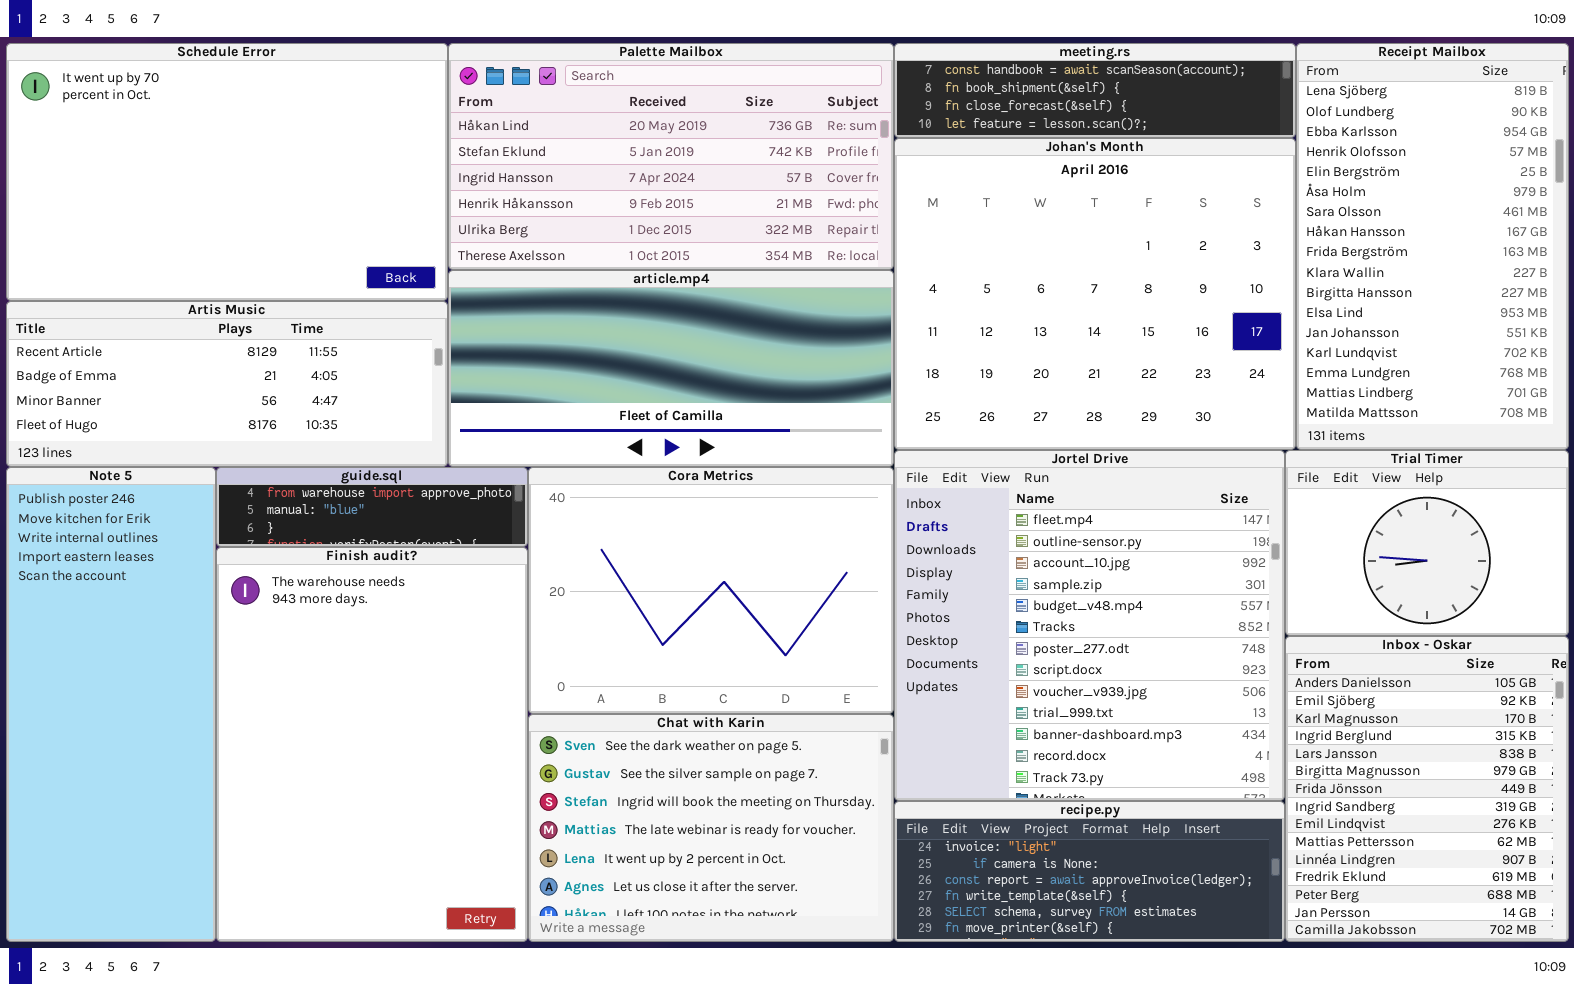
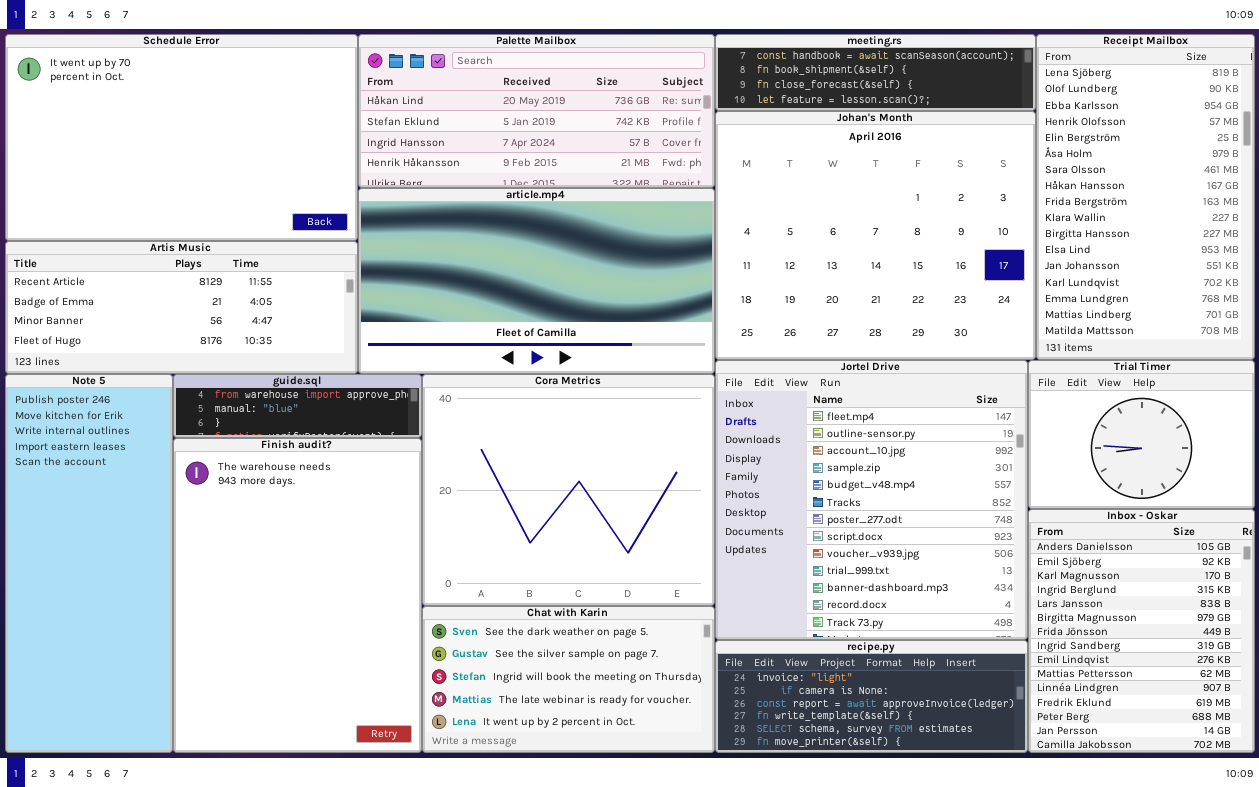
Palette Mailbox: [448,43,894,270] -> [358,34,715,188], resized
article.mp4: [448,270,894,467] -> [358,188,715,374], resized
Cora Metrics: [528,467,894,714] -> [422,374,715,606], resized
Chat with Karin: [528,714,894,942] -> [422,606,715,753], resized

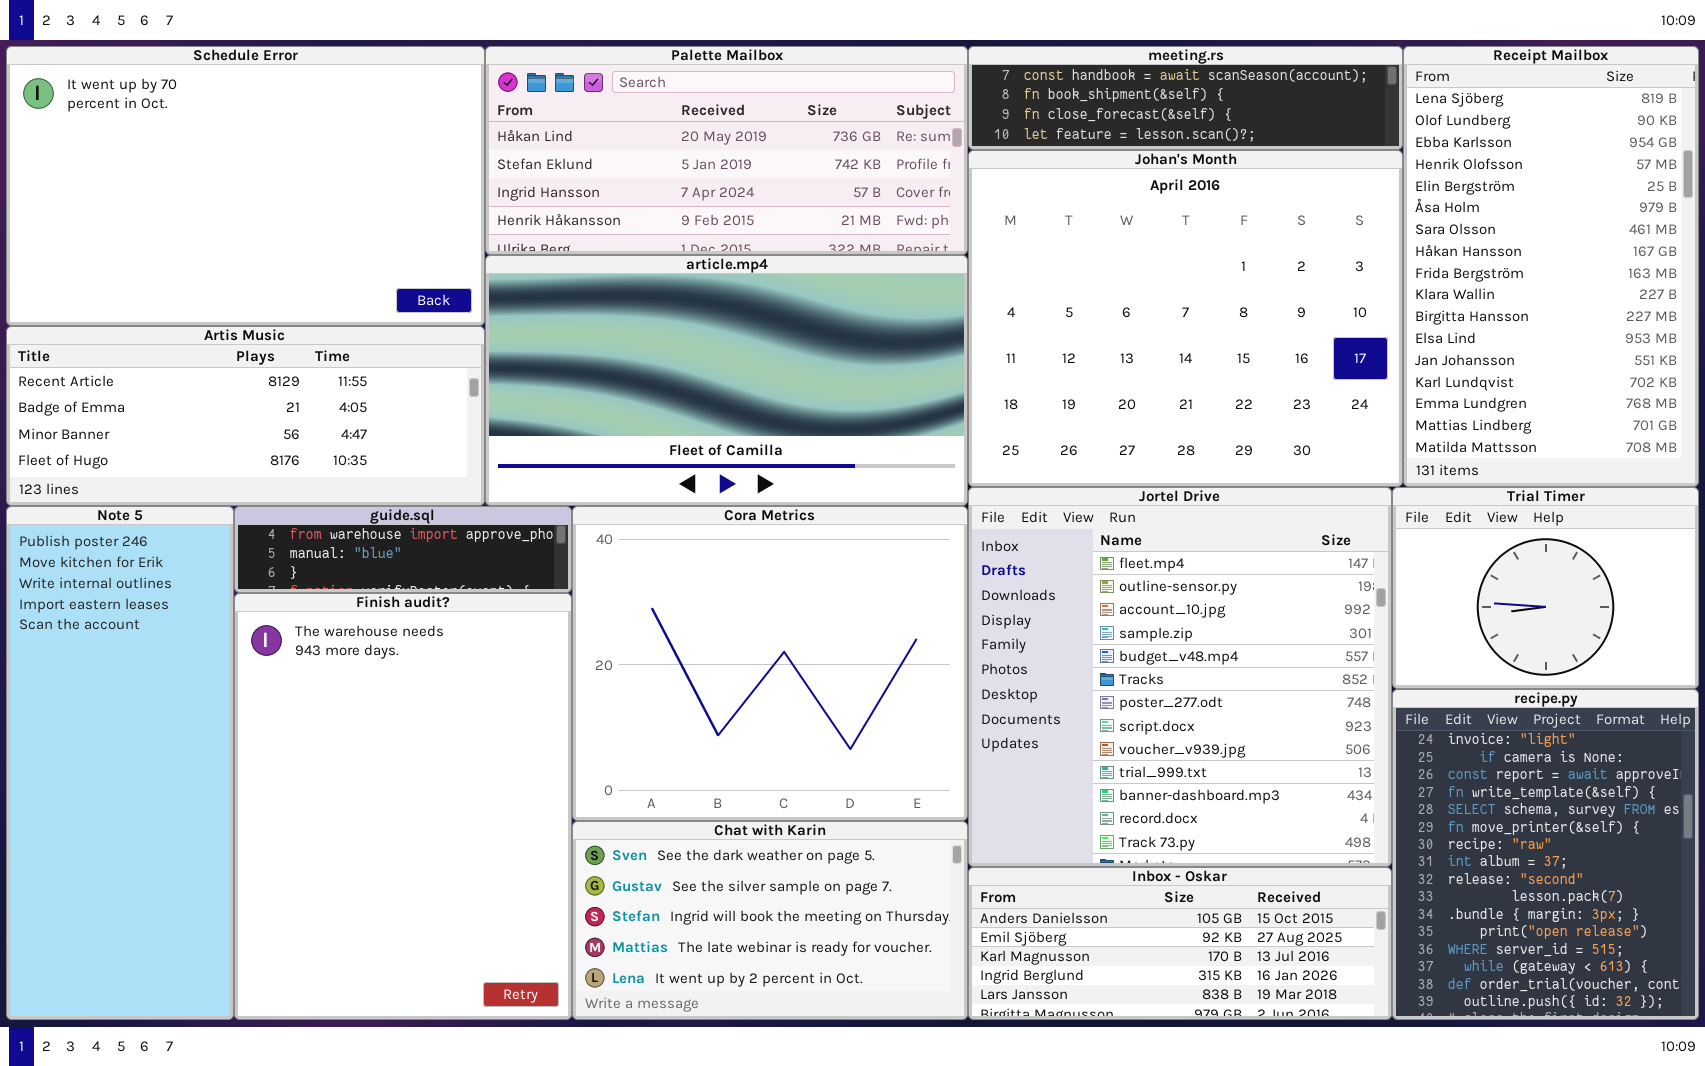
Inbox - Oskar: [1028,509,1255,753] -> [968,867,1392,1020], moved, resized
recipe.py: [715,640,1028,753] -> [1392,689,1699,1020], moved, resized

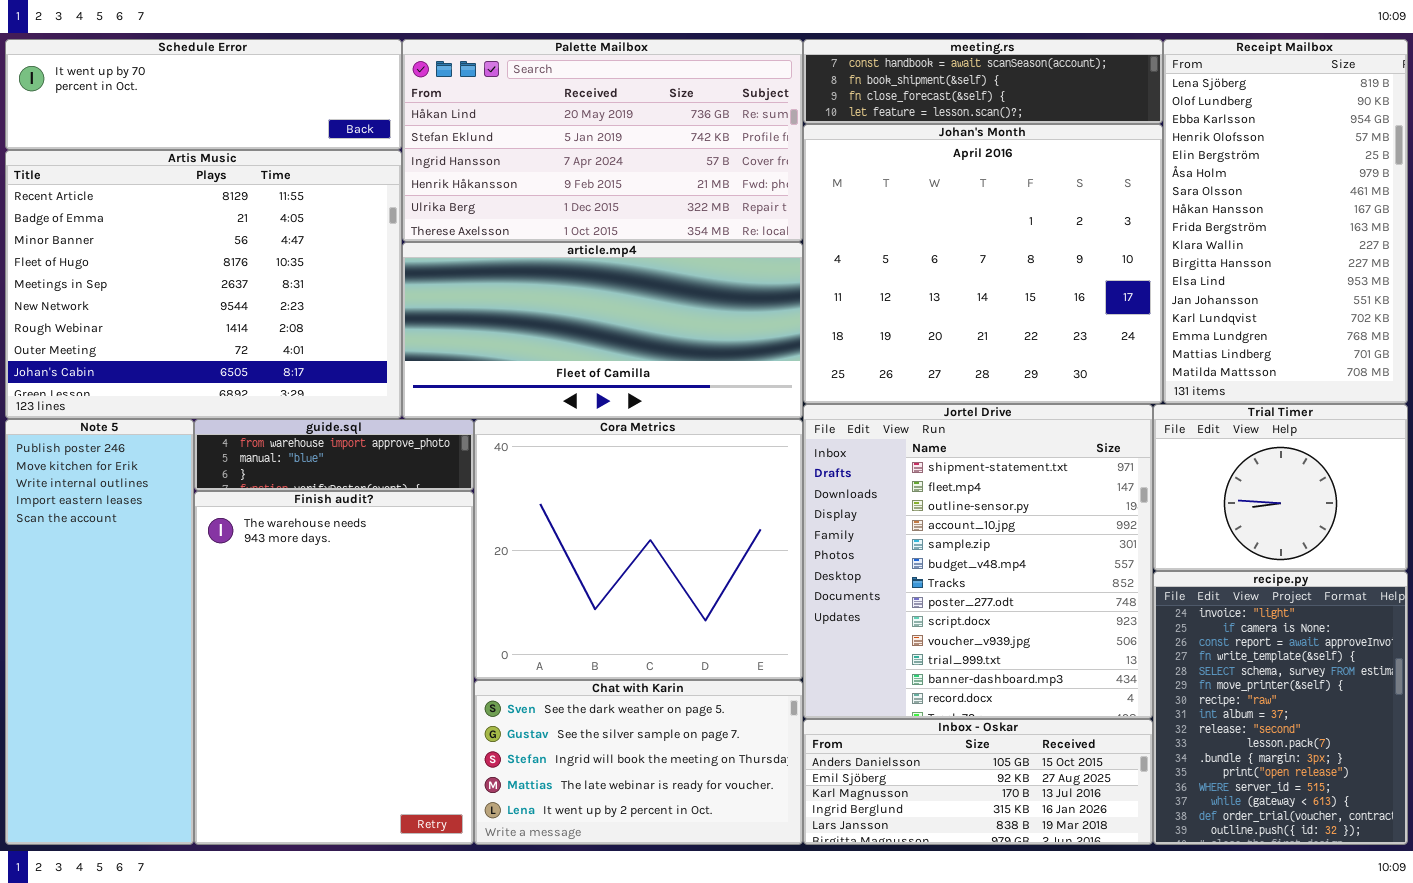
Schedule Error: [6,46,485,326] -> [5,39,402,150], resized
Palette Mailbox: [485,46,968,255] -> [402,39,803,242], resized
article.mp4: [485,255,968,506] -> [402,242,803,419], resized
Artis Music: [6,326,485,506] -> [5,150,402,419], resized
Jortel Drive: [968,487,1392,867] -> [803,404,1153,719], scrolled up 1 row

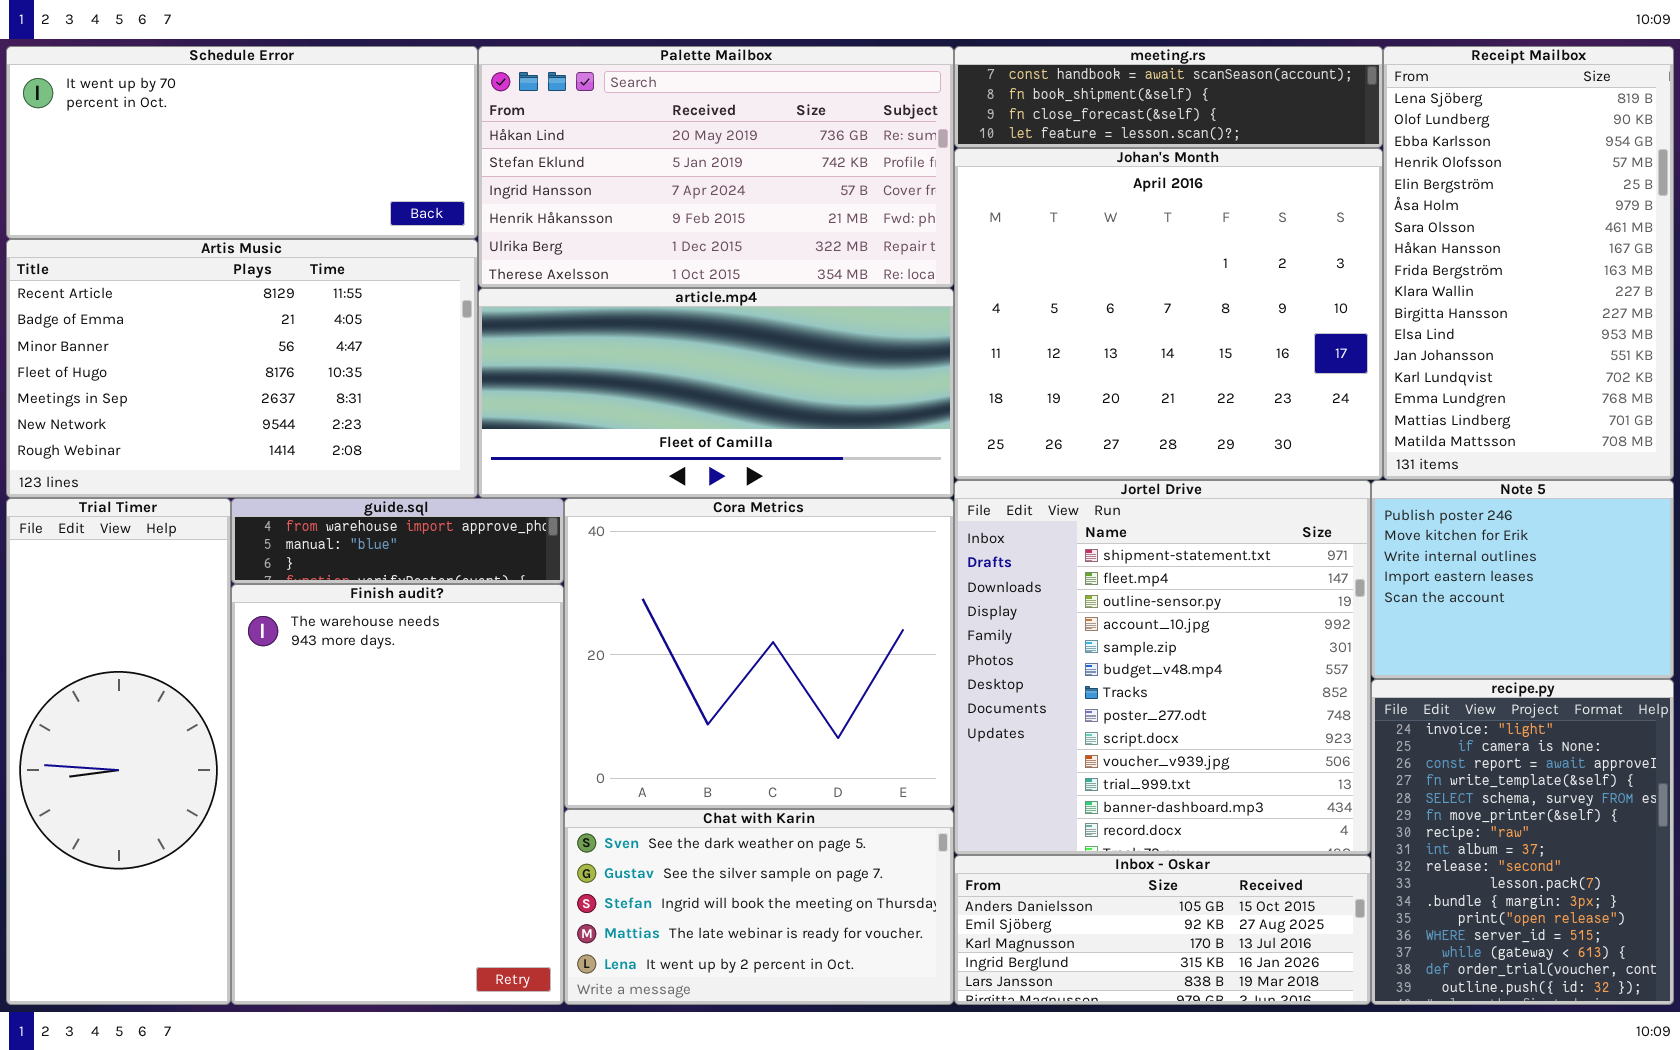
Schedule Error: [5,39,402,150] -> [6,46,478,239], resized
Artis Music: [5,150,402,419] -> [6,239,478,498], resized
Trial Timer: [1153,404,1408,571] -> [6,498,231,1005], moved, resized
Note 5: [5,419,194,845] -> [1371,480,1674,679], moved, resized

